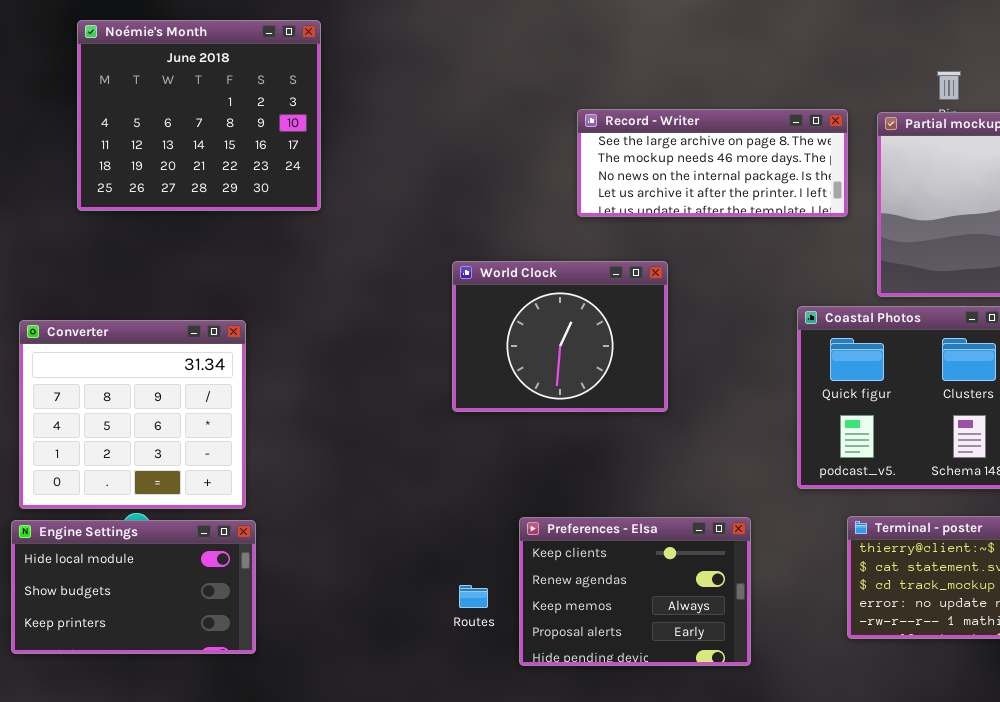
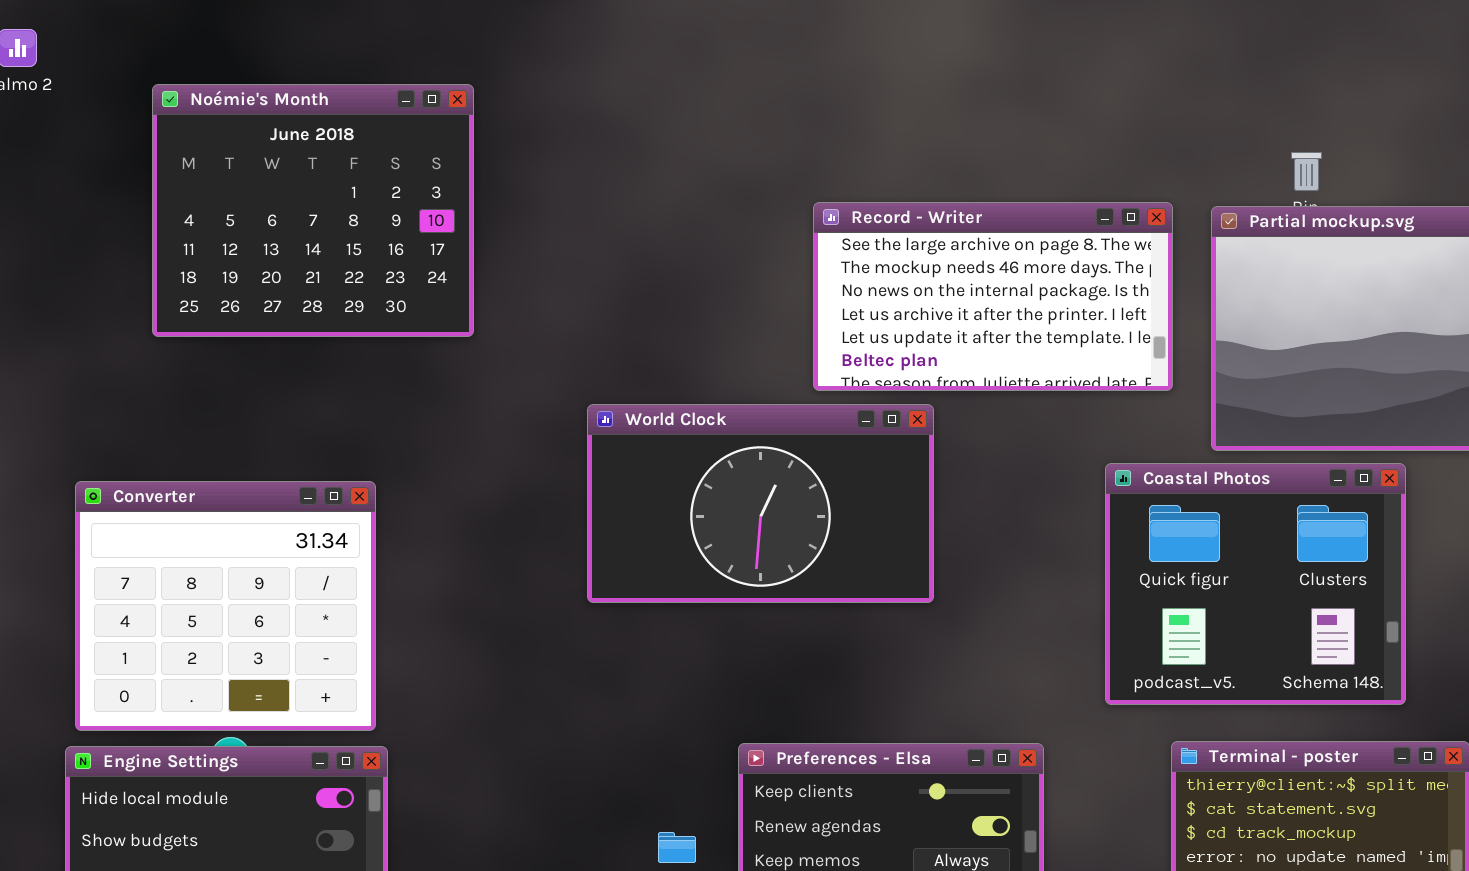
Record - Writer: [577,109,848,217] -> [813,202,1173,391], resized
World Clock: [452,261,668,412] -> [587,404,934,603], resized

